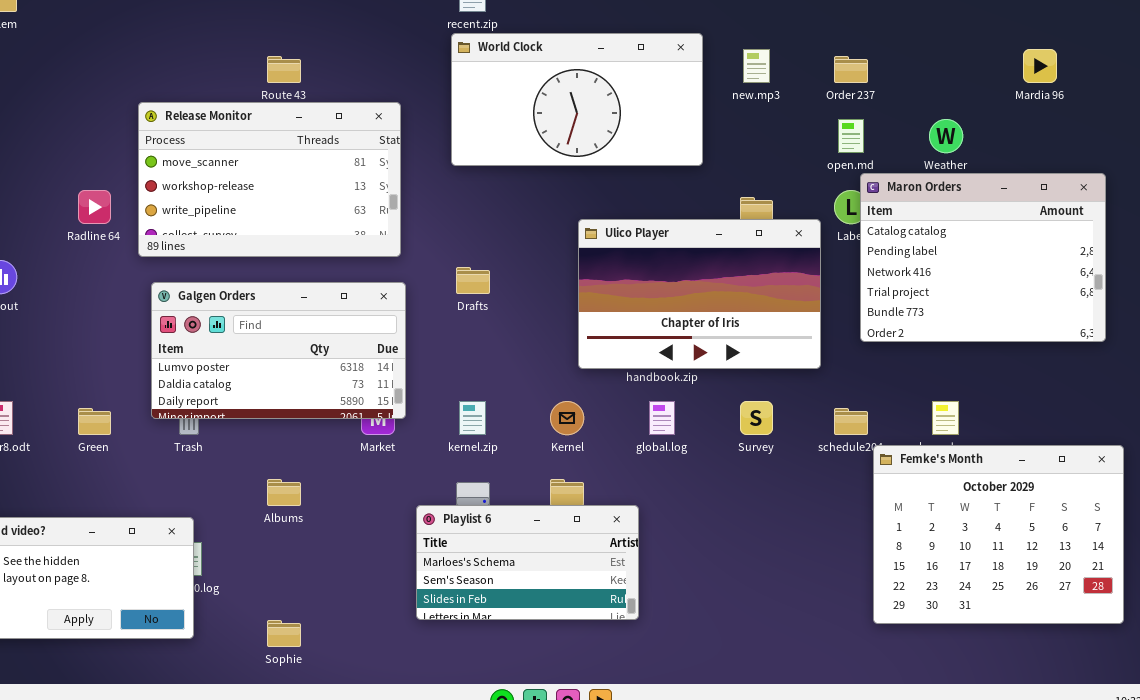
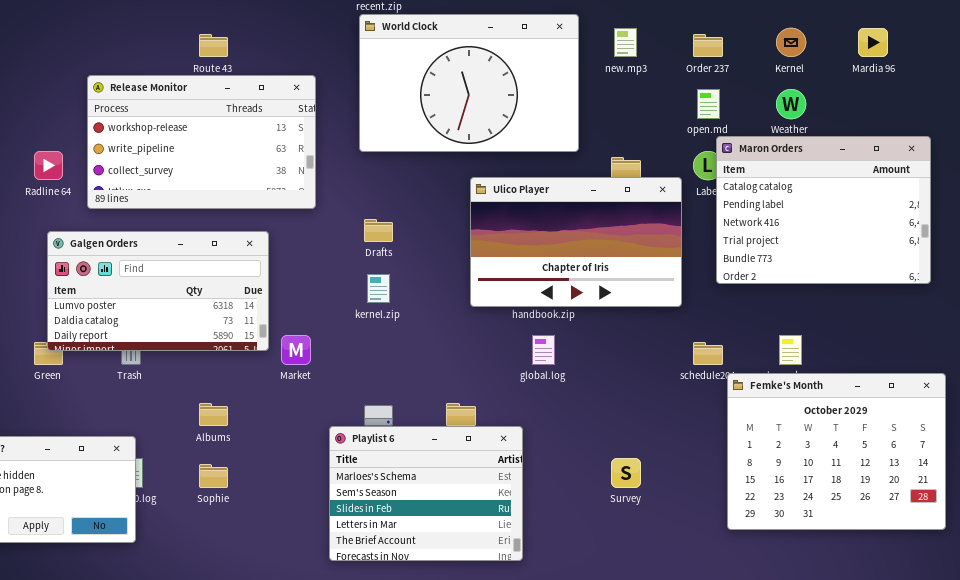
World Clock: [451,33,703,166] -> [359,14,579,152], resized
Release Monitor: [138,102,401,257] -> [87,75,316,209], scrolled down 1 row
Galgen Orders: [151,282,406,419] -> [47,231,269,351], moved
kernel.zip: [459,401,486,435] -> [367,274,390,303], moved
Kernel: [550,401,584,435] -> [776,28,806,57], moved
Survey: [740,401,773,435] -> [611,458,641,488], moved
Playlist 6: [416,505,639,620] -> [329,426,523,561], resized
Sophie: [267,620,301,647] -> [199,464,228,488], moved

